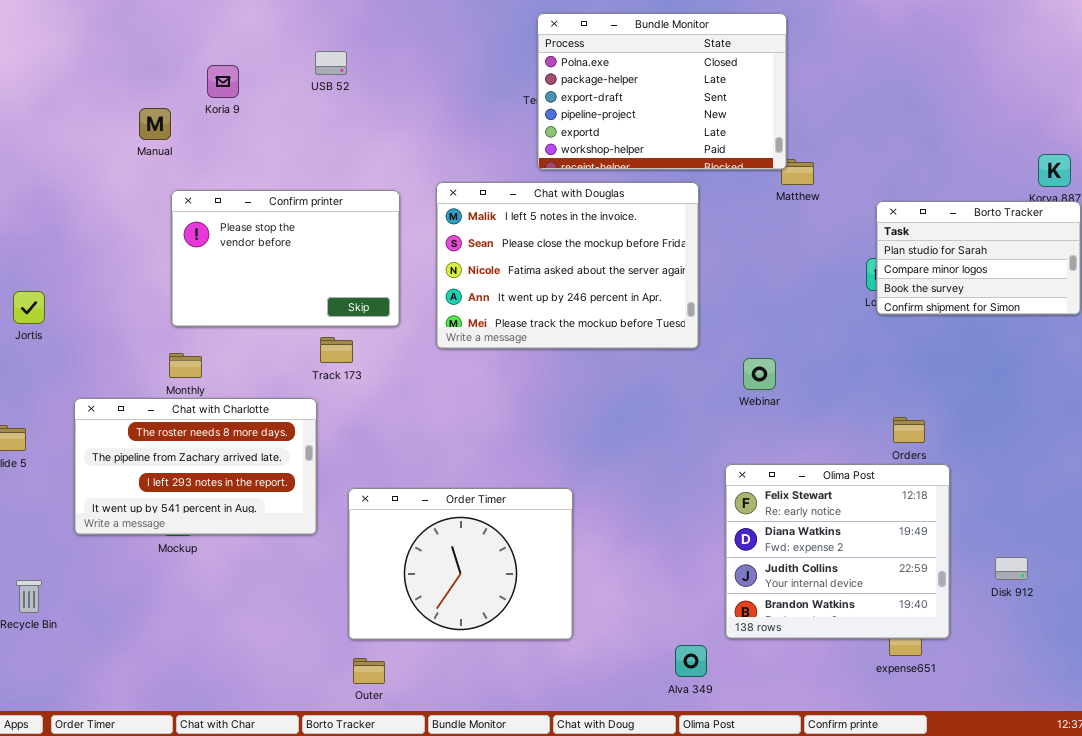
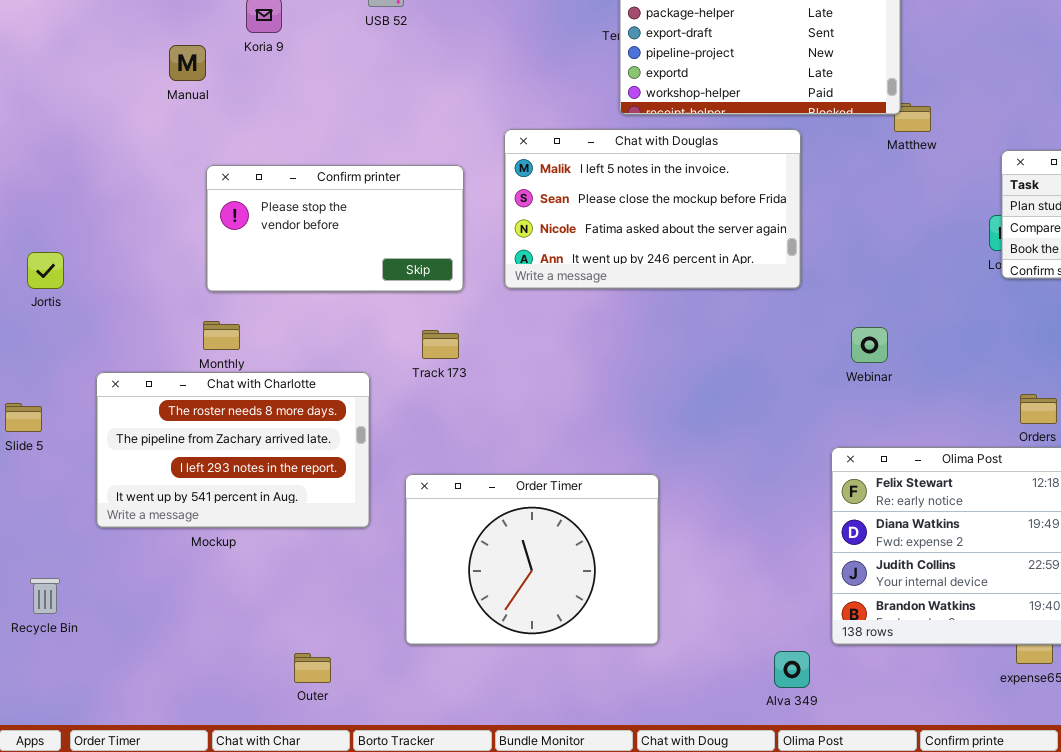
Chat with Douglas: [436,182,699,349] -> [504,129,801,289], resized
Confirm printer: [171,190,400,327] -> [206,165,464,292], resized
Track 173: [320,337,353,363] -> [422,330,459,359], moved
Outer: [353,658,385,684] -> [294,653,331,683], moved

